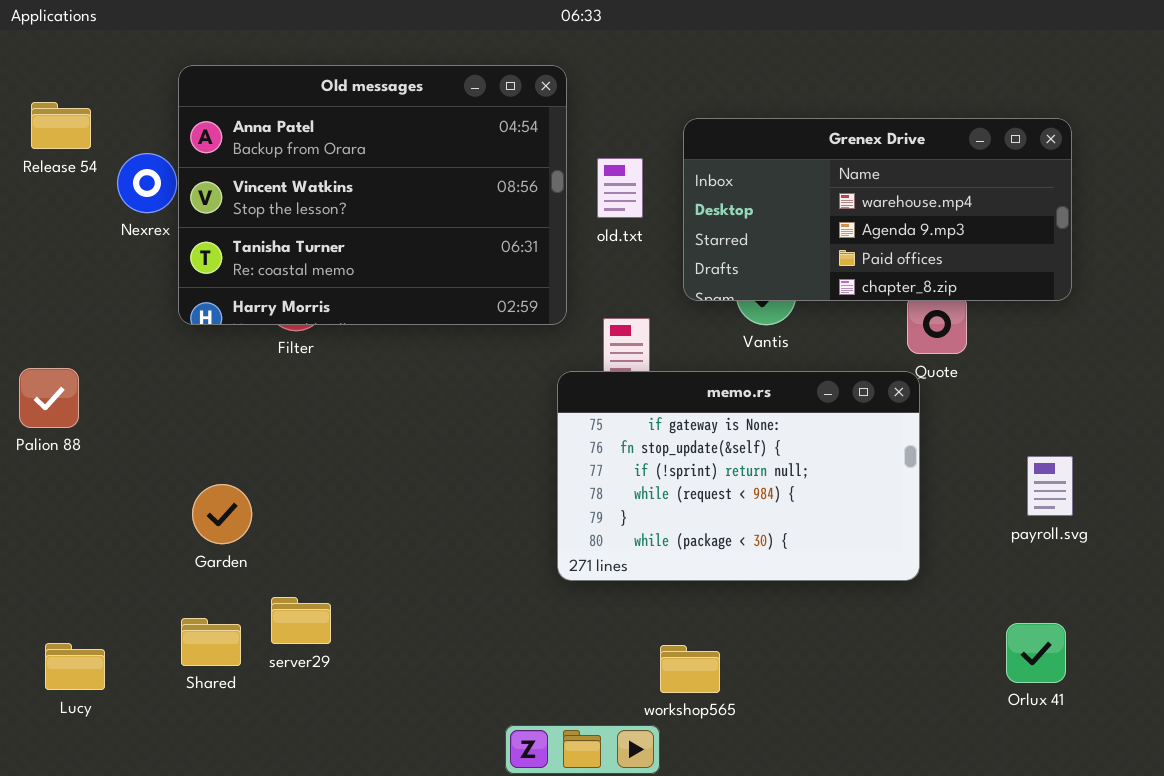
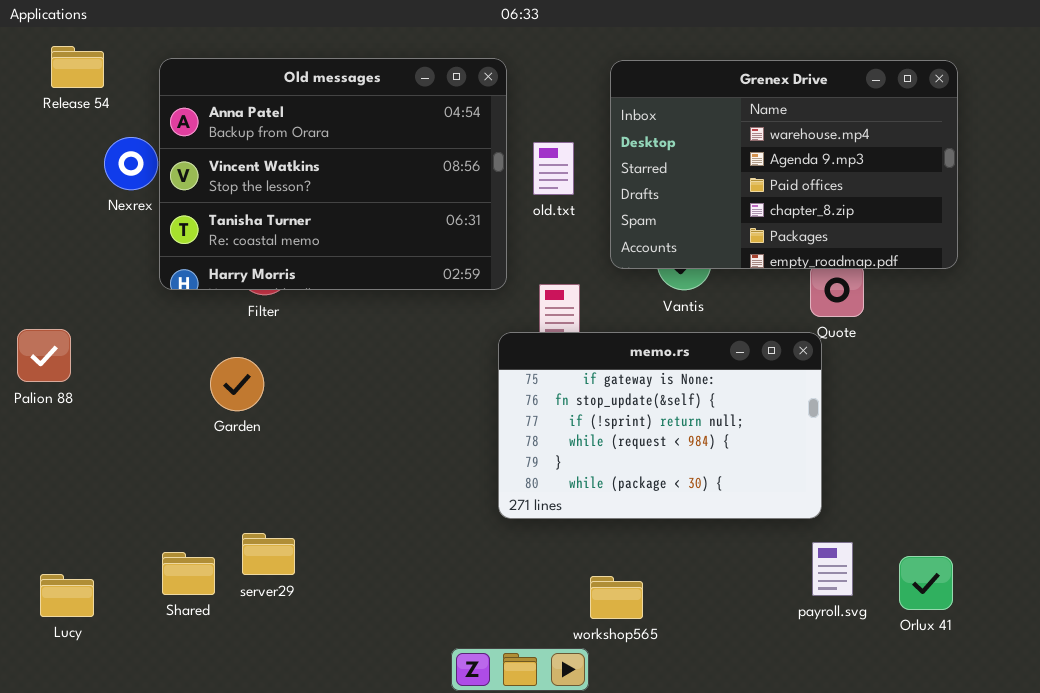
Release 54: [31,102,91,149] -> [51,46,104,88], moved
Grenex Drive: [683,118,1072,301] -> [610,60,958,269], resized
payroll.svg: [1027,456,1073,516] -> [812,542,853,596], moved
Garden: [192,484,252,544] -> [210,357,264,411], moved

